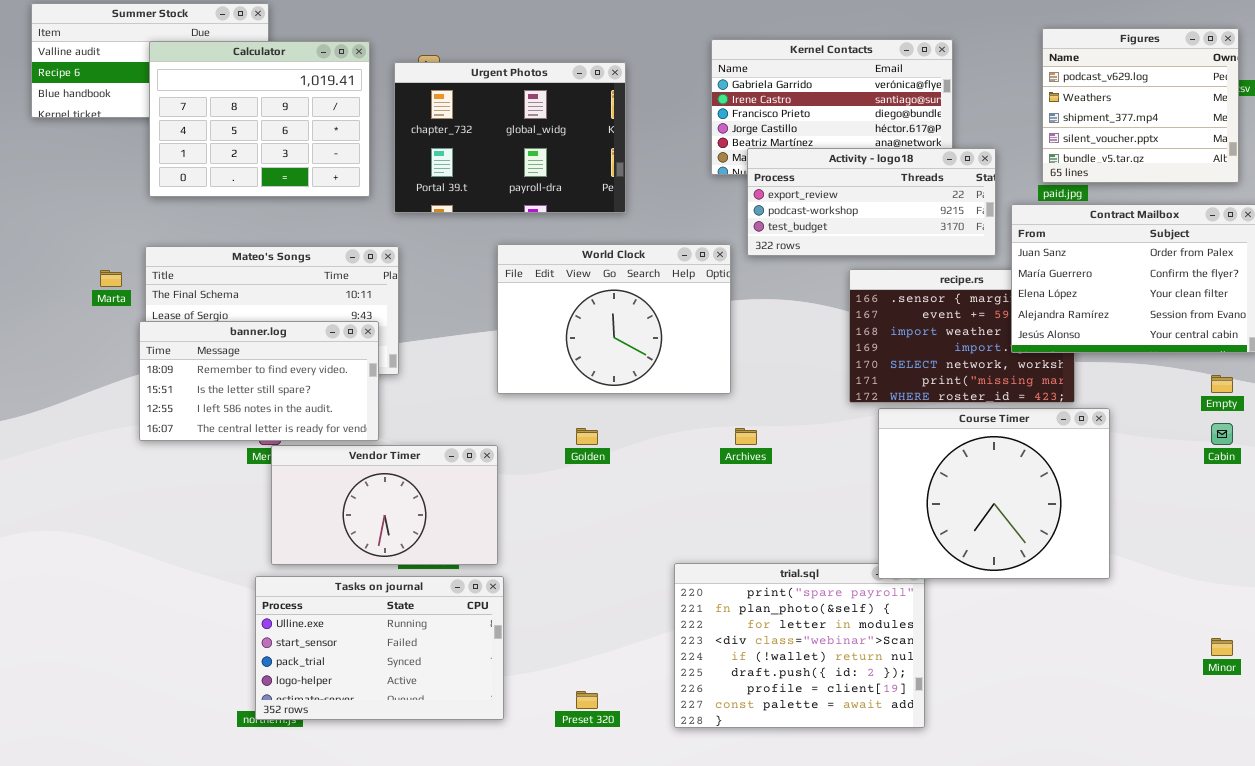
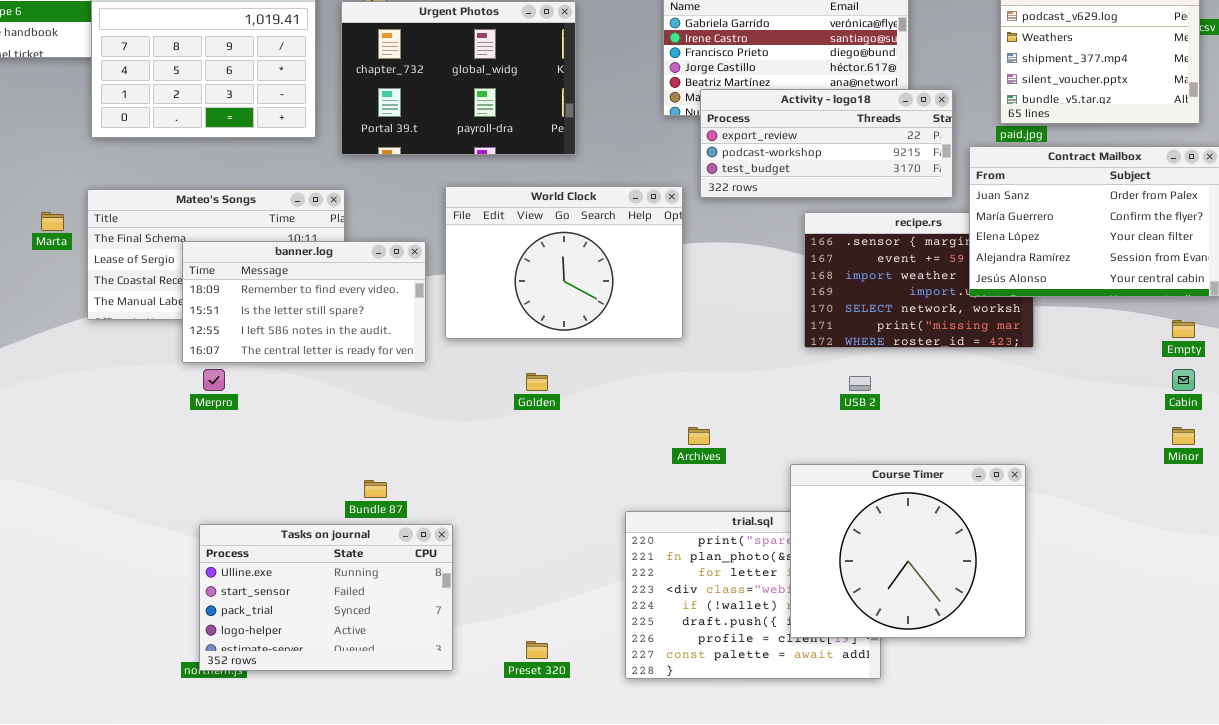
banner.log: [139,321,379,441] -> [182,241,426,363], moved
Course Timer: [878,408,1110,579] -> [790,464,1026,638], moved
Archives: [735,428,757,445] -> [688,427,710,445], moved
Vendor Timer: [271,445,498,565] -> none, closed
Minor: [1211,638,1233,656] -> [1172,427,1195,445], moved

